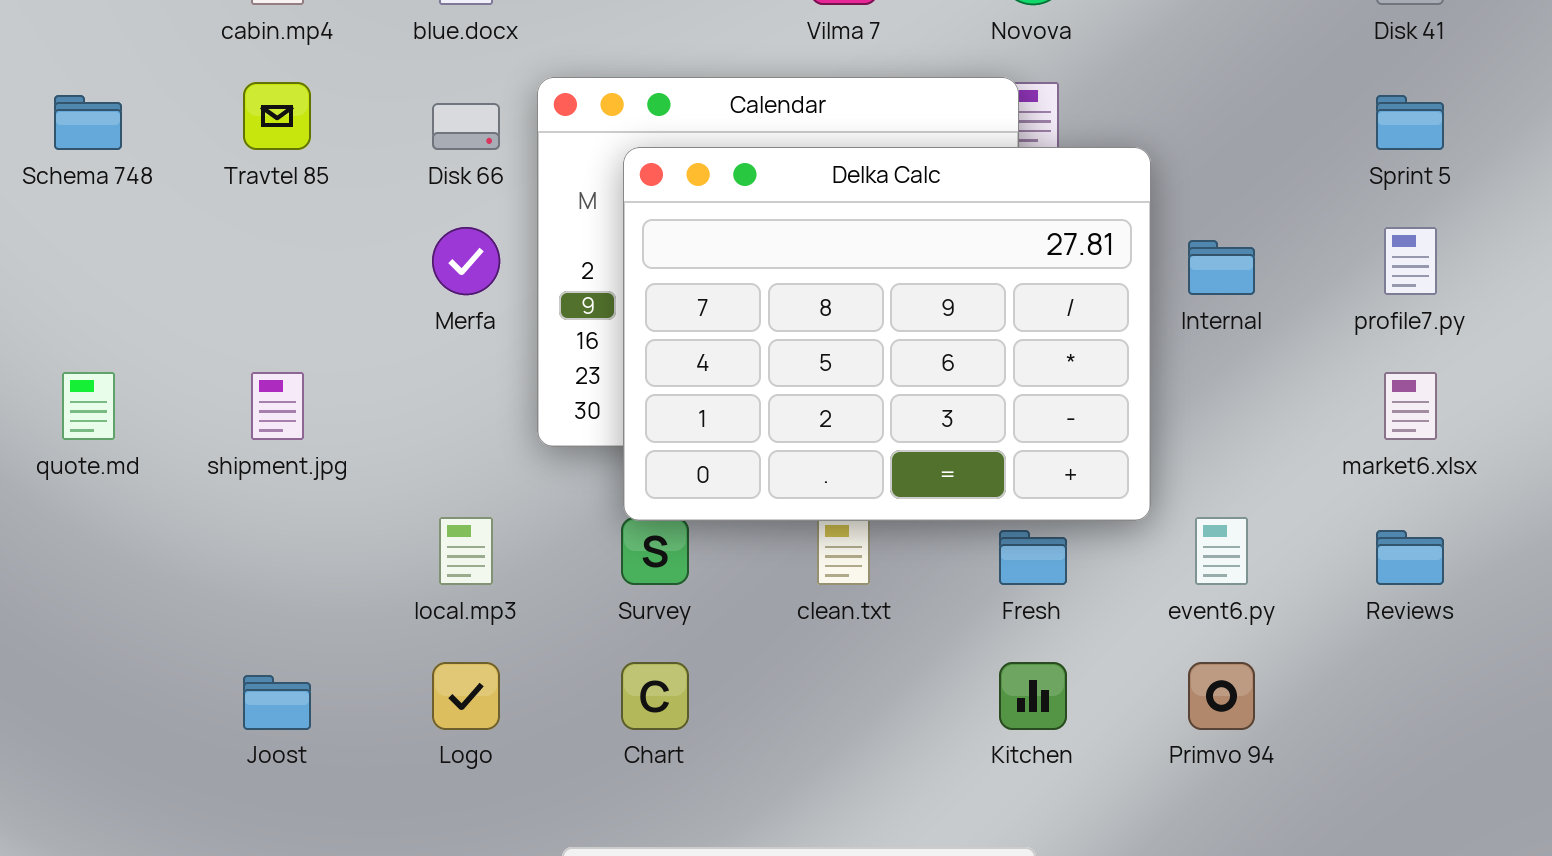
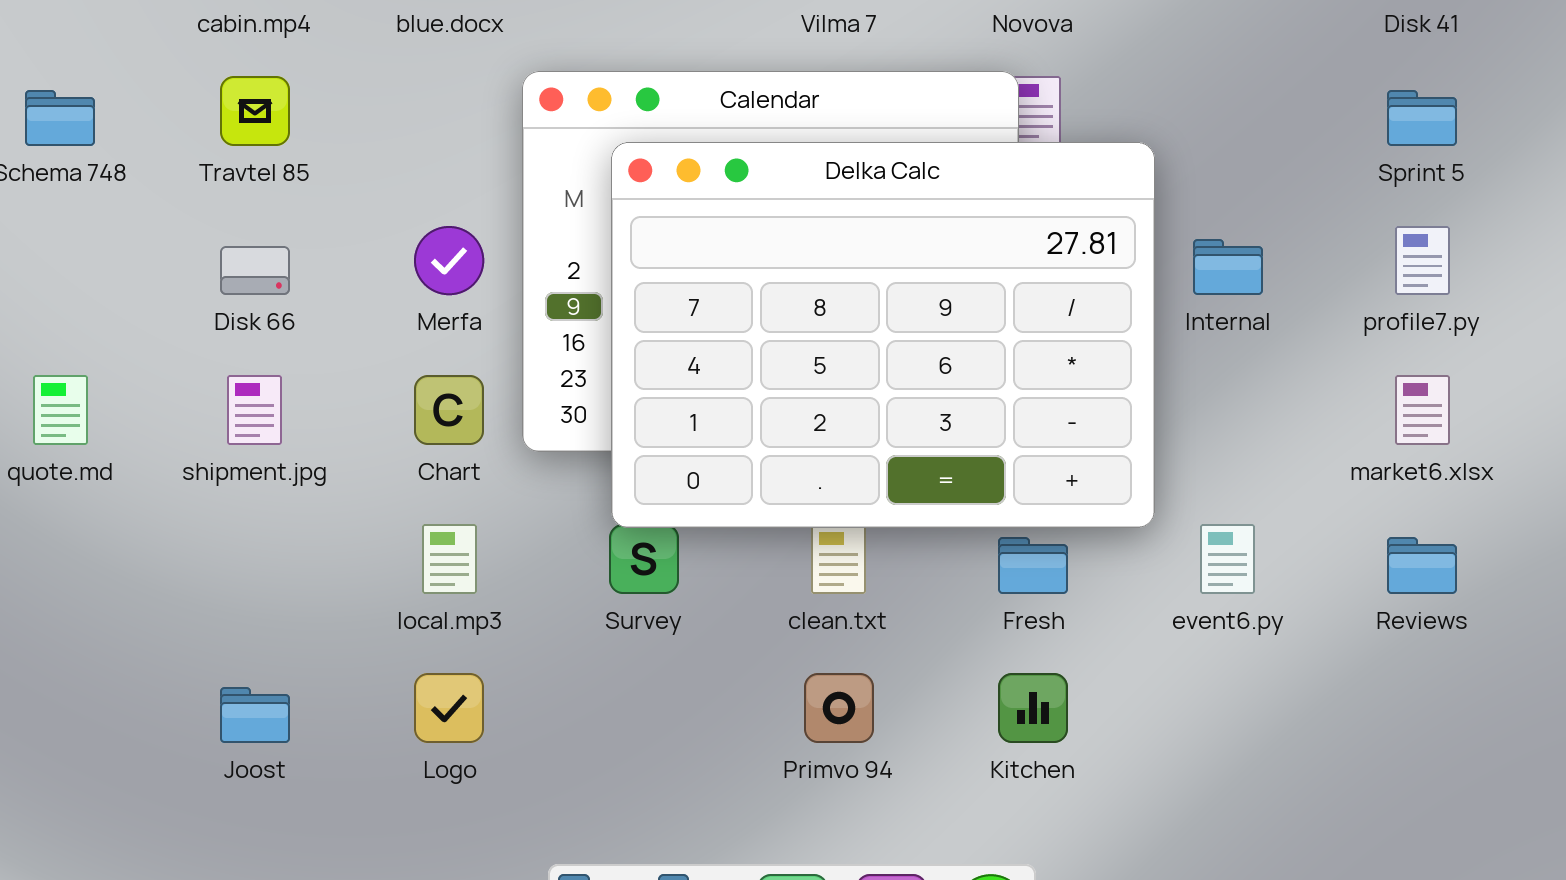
Disk 66: [432,103,500,150] -> [220,246,290,295], moved
Chart: [621,662,689,730] -> [414,375,484,445], moved
Primvo 94: [1188,662,1255,730] -> [804,673,874,743], moved

